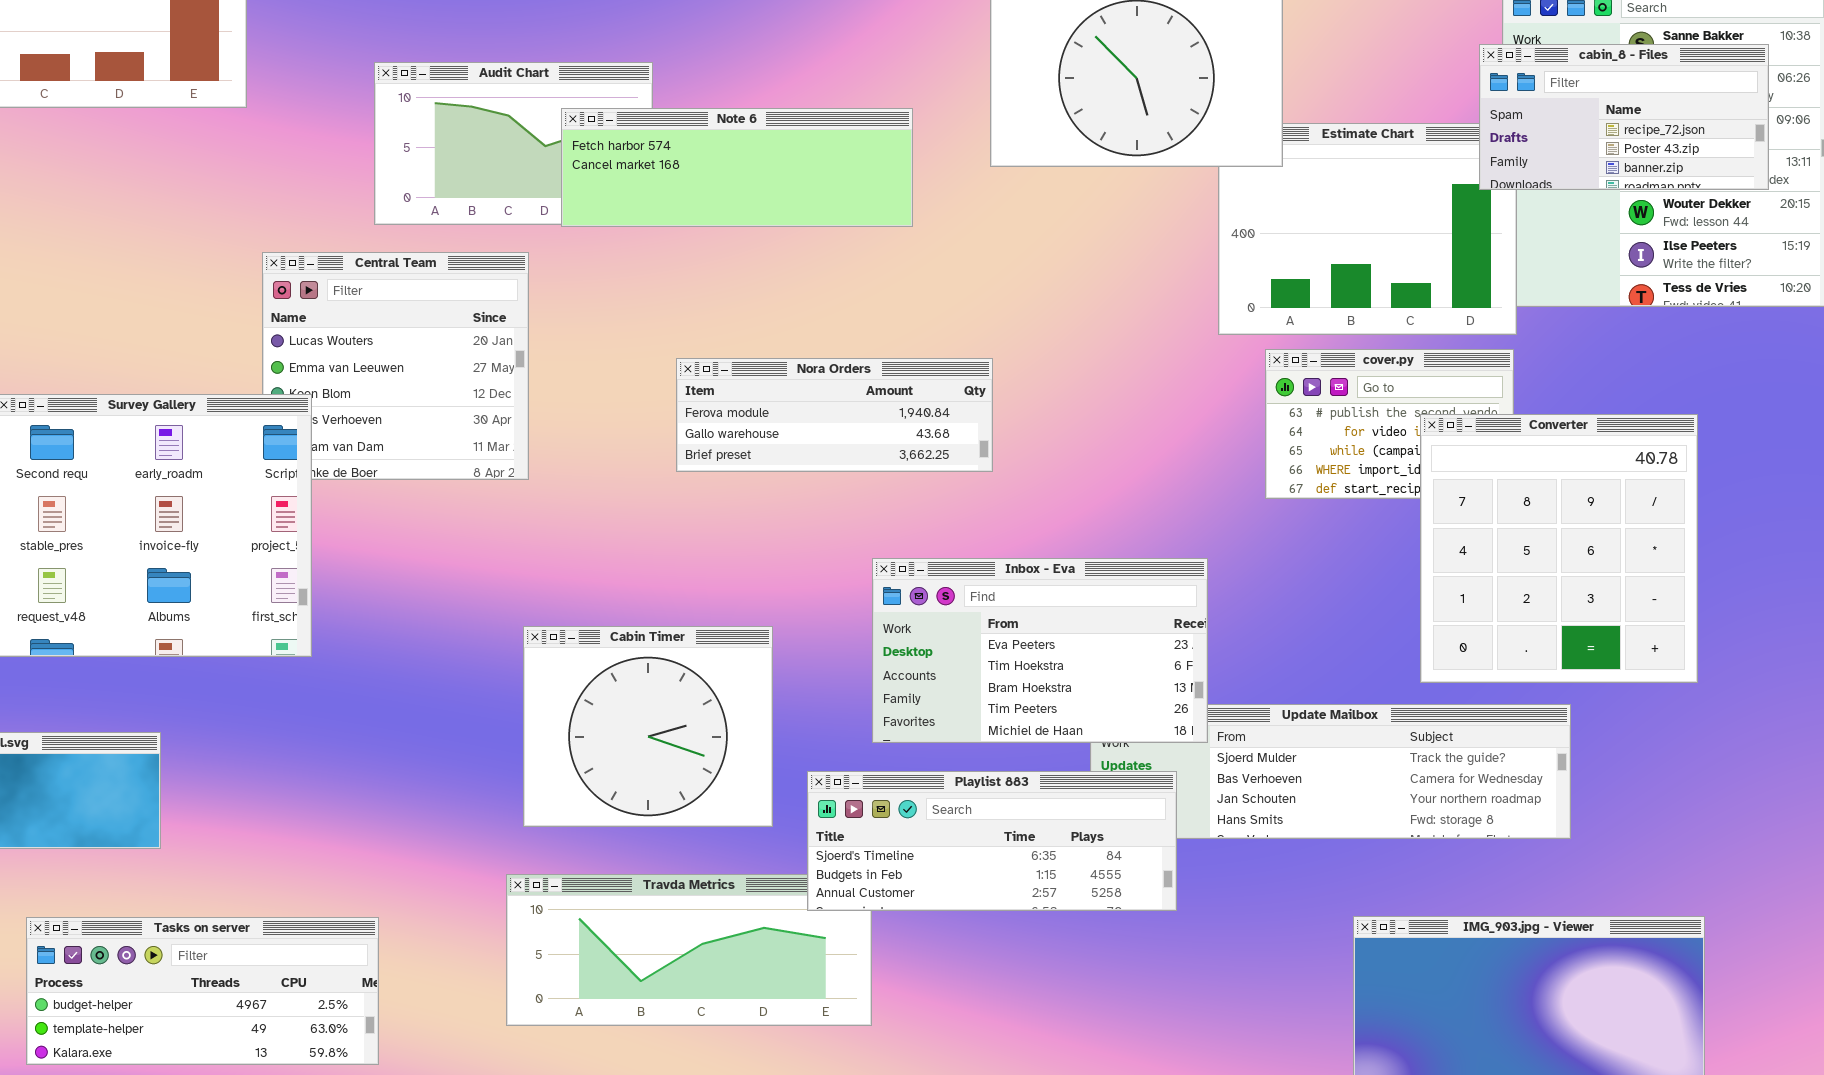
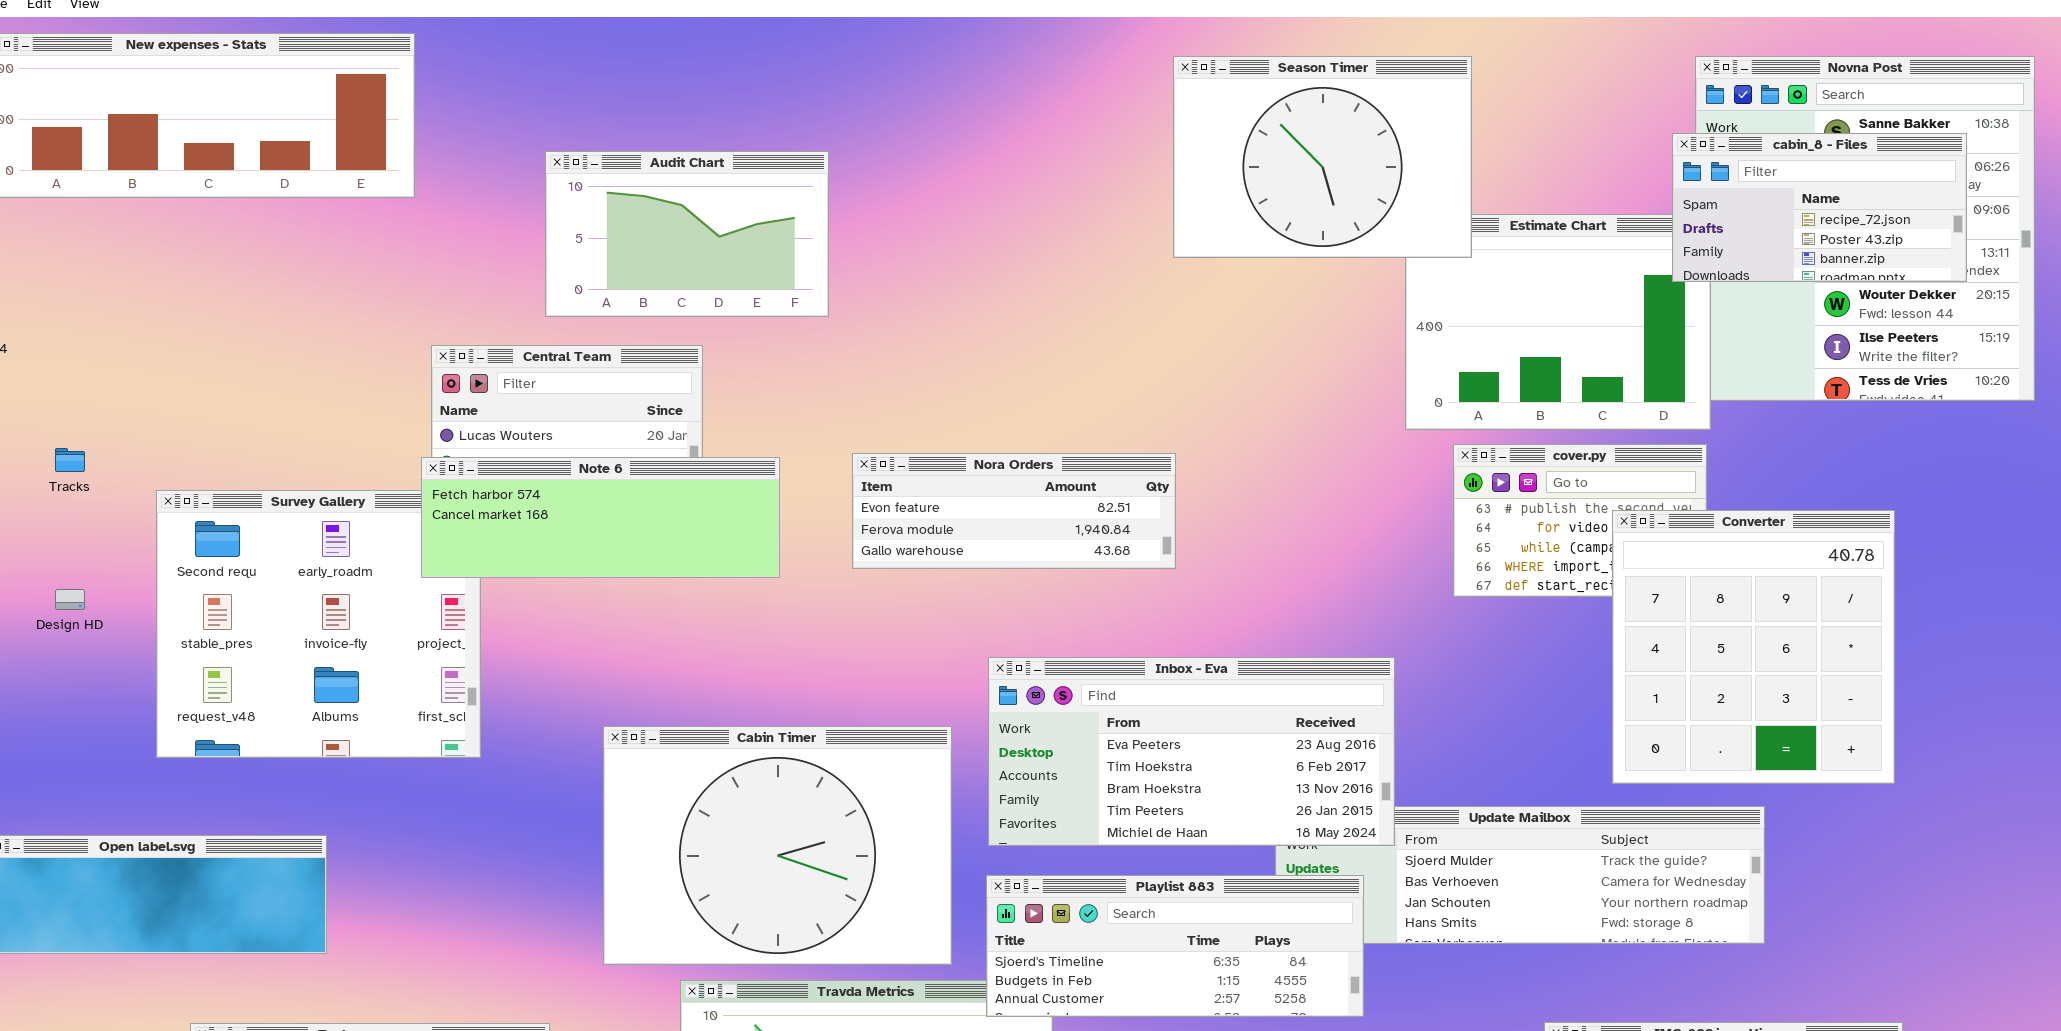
Note 6: [561,108,913,227] -> [421,457,780,578], moved
Nora Orders: [676,358,993,472] -> [852,453,1176,569], scrolled up 1 row
Inbox - Eva: [872,558,1208,743] -> [988,657,1395,846], resized
Cabin Timer: [523,626,773,827] -> [603,726,952,965], resized

